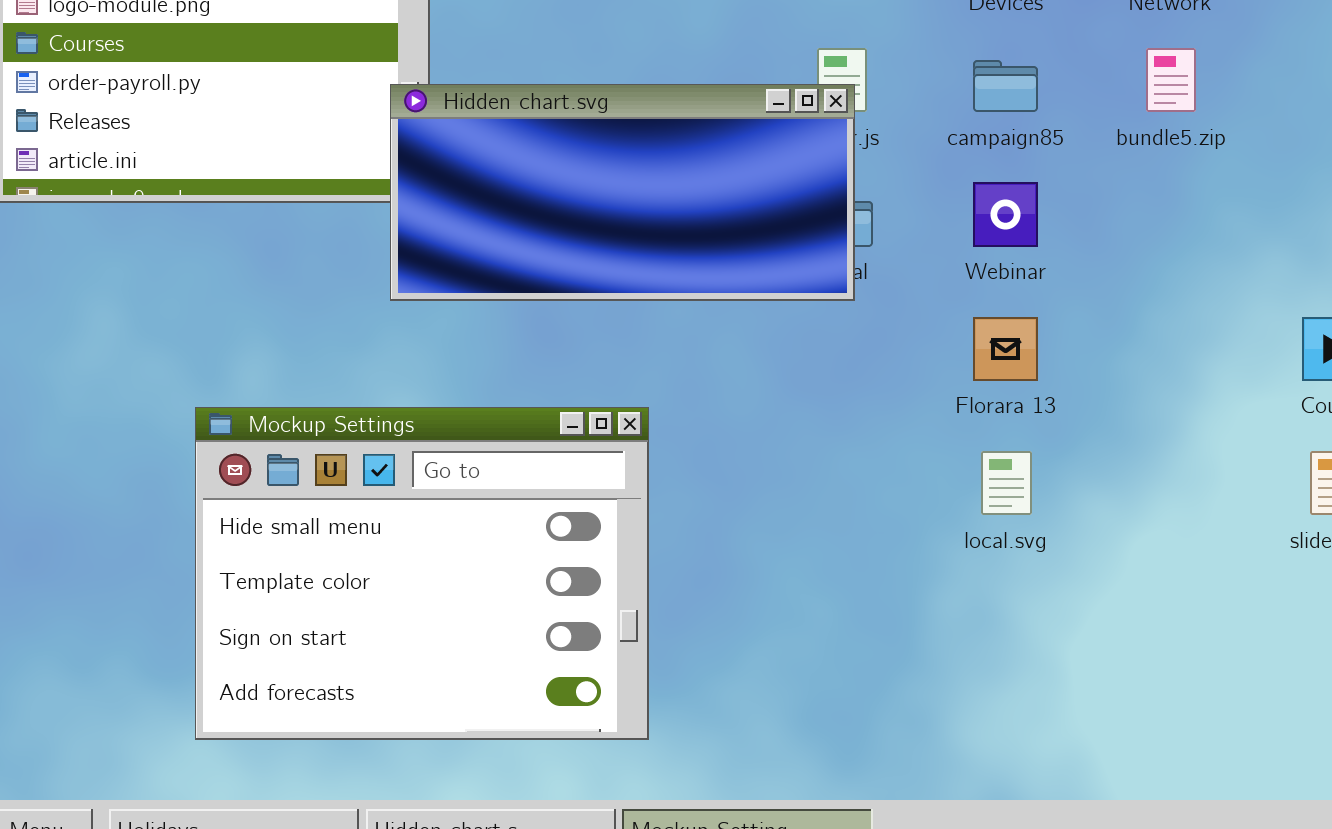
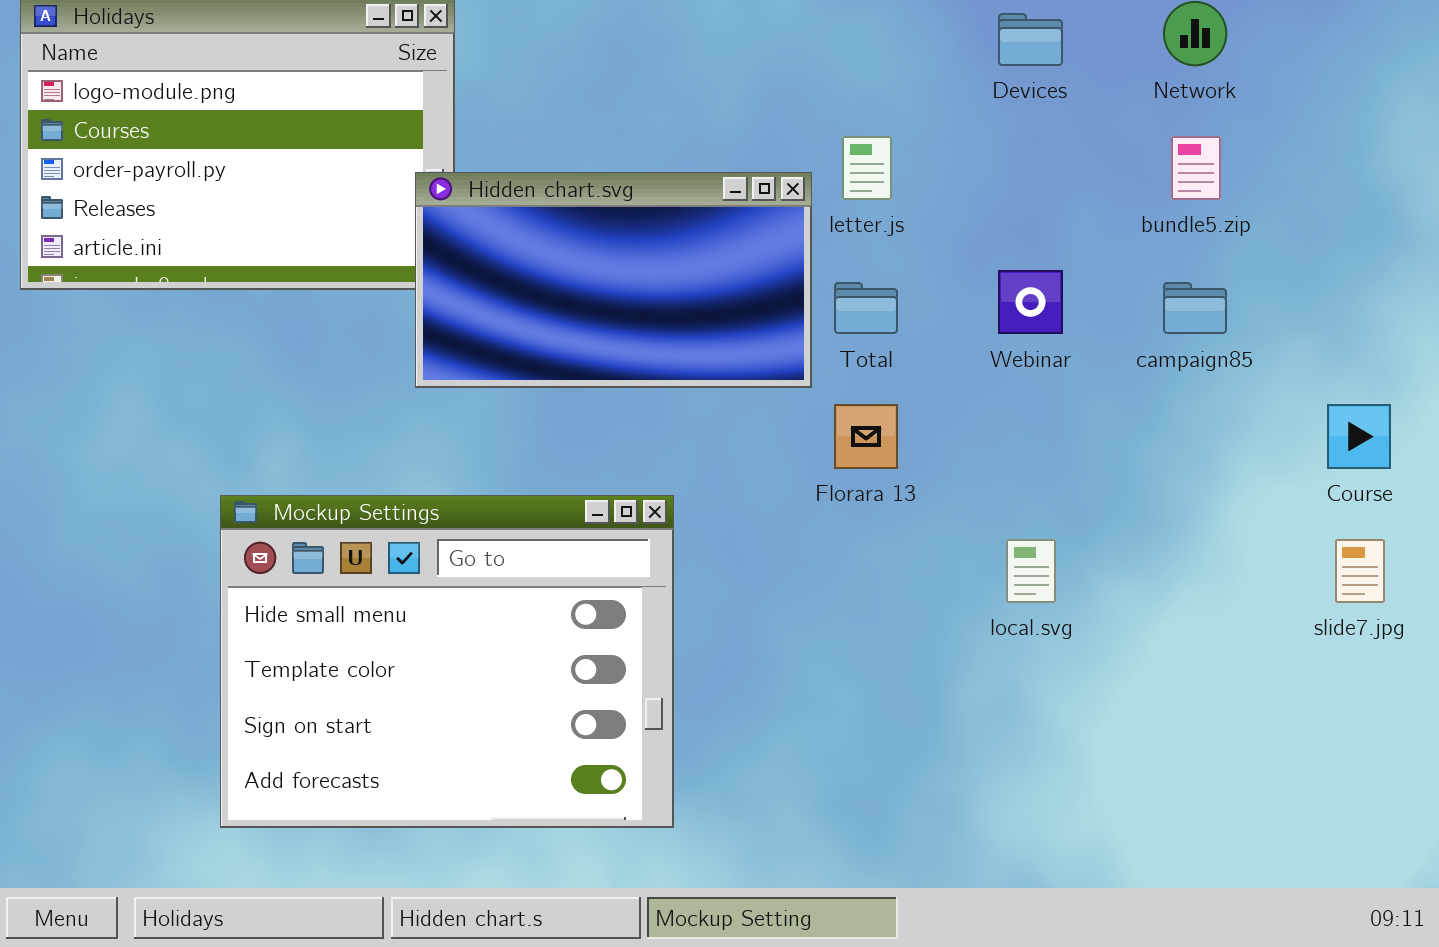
campaign85: [973,60,1038,112] -> [1163,282,1227,334], moved
Hidden chart.svg: [390,84,855,301] -> [415,172,812,388], resized
Florara 13: [973,317,1038,381] -> [834,404,898,469], moved

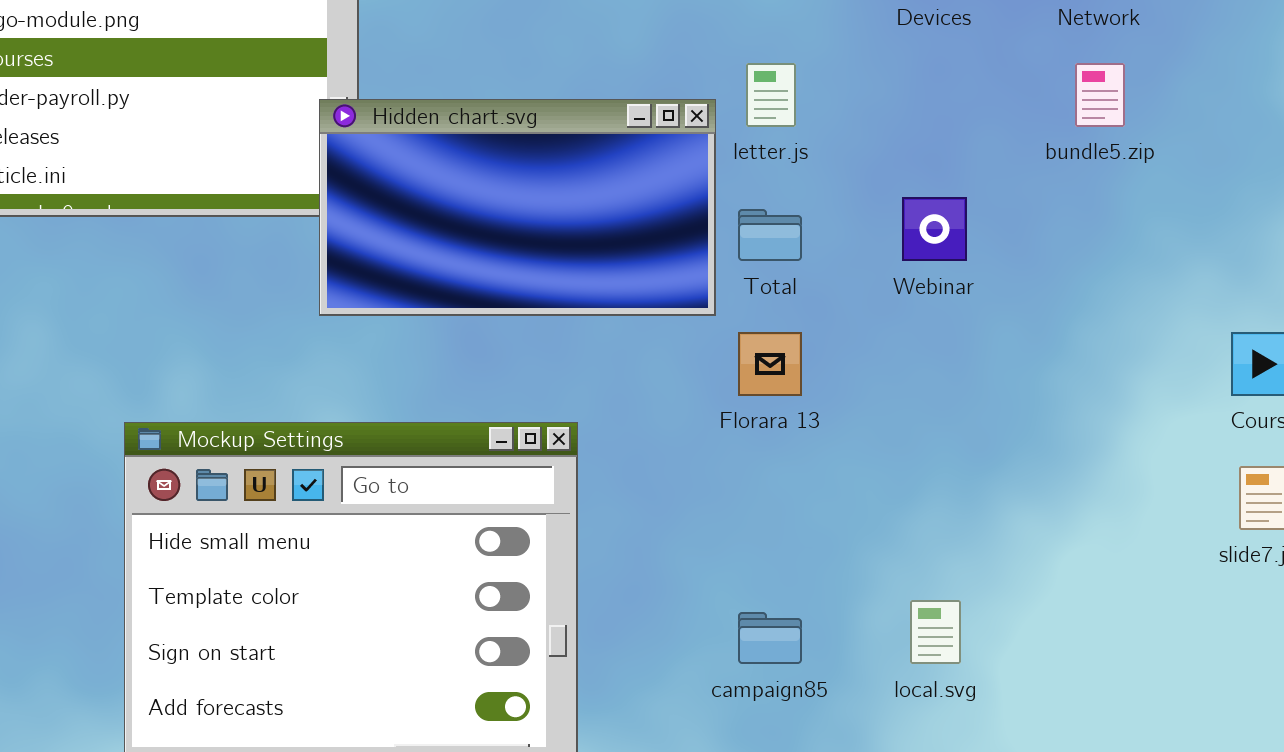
campaign85: [1163,282,1227,334] -> [738,612,802,664], moved
local.svg: [1006,539,1056,603] -> [910,600,961,664], moved

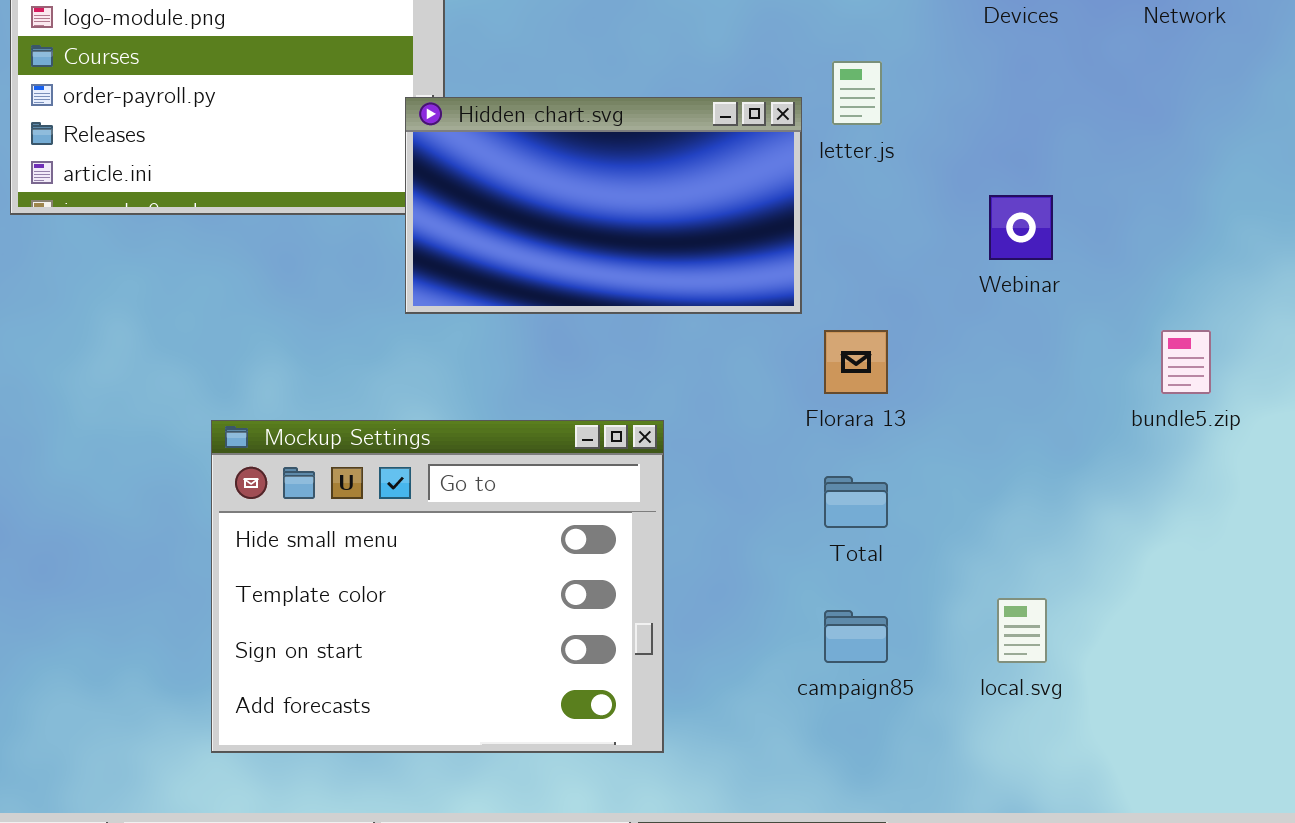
bundle5.zip: [1075,63,1125,127] -> [1161,330,1211,394], moved
Total: [738,209,802,261] -> [824,476,888,528], moved

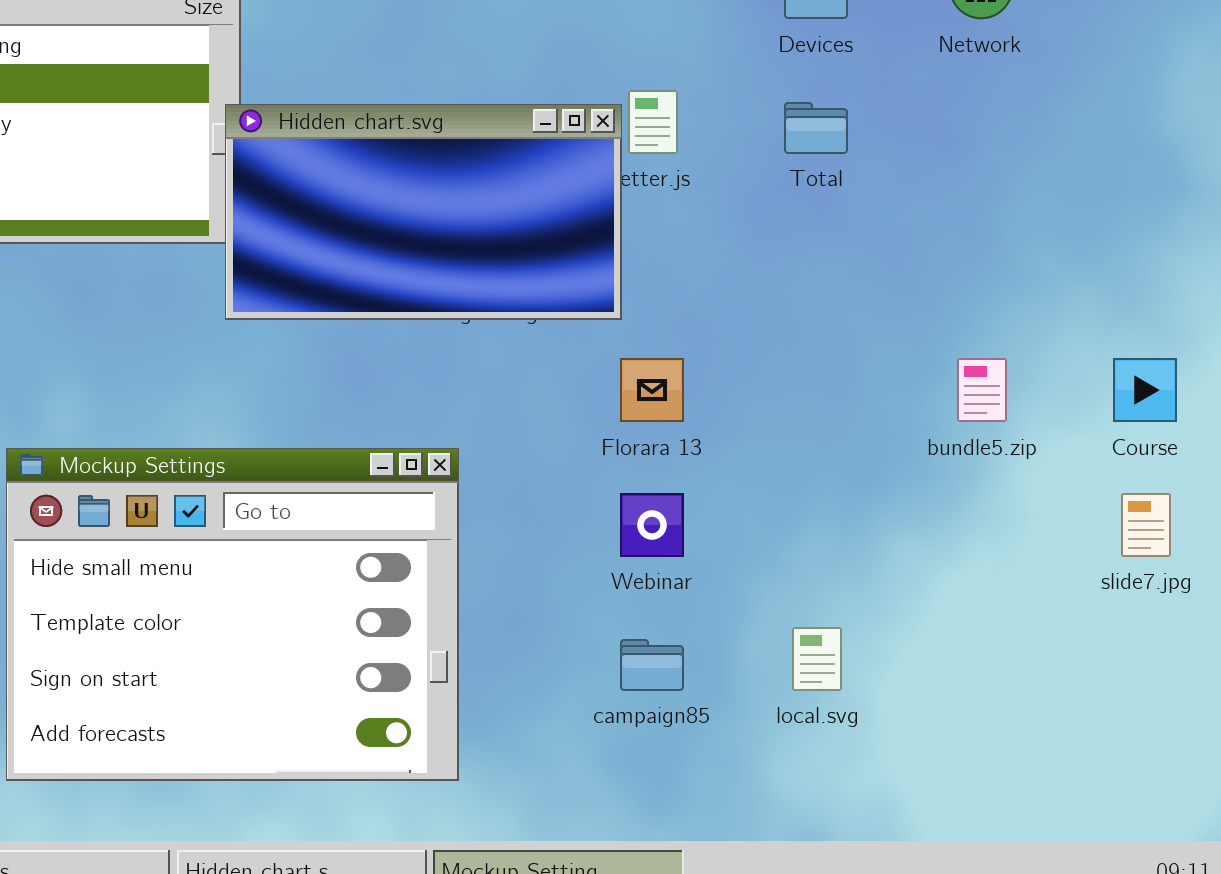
Hidden chart.svg: [405,97,802,314] -> [225,104,622,320], moved
Webinar: [989,195,1053,260] -> [620,493,684,557], moved
Total: [824,476,888,528] -> [784,102,848,154], moved

